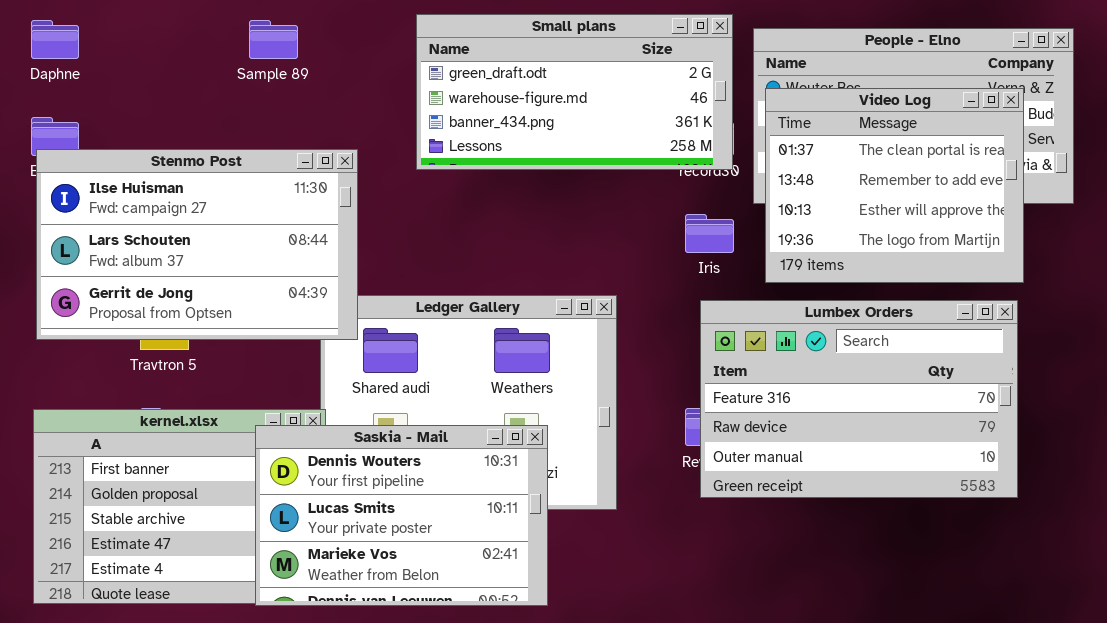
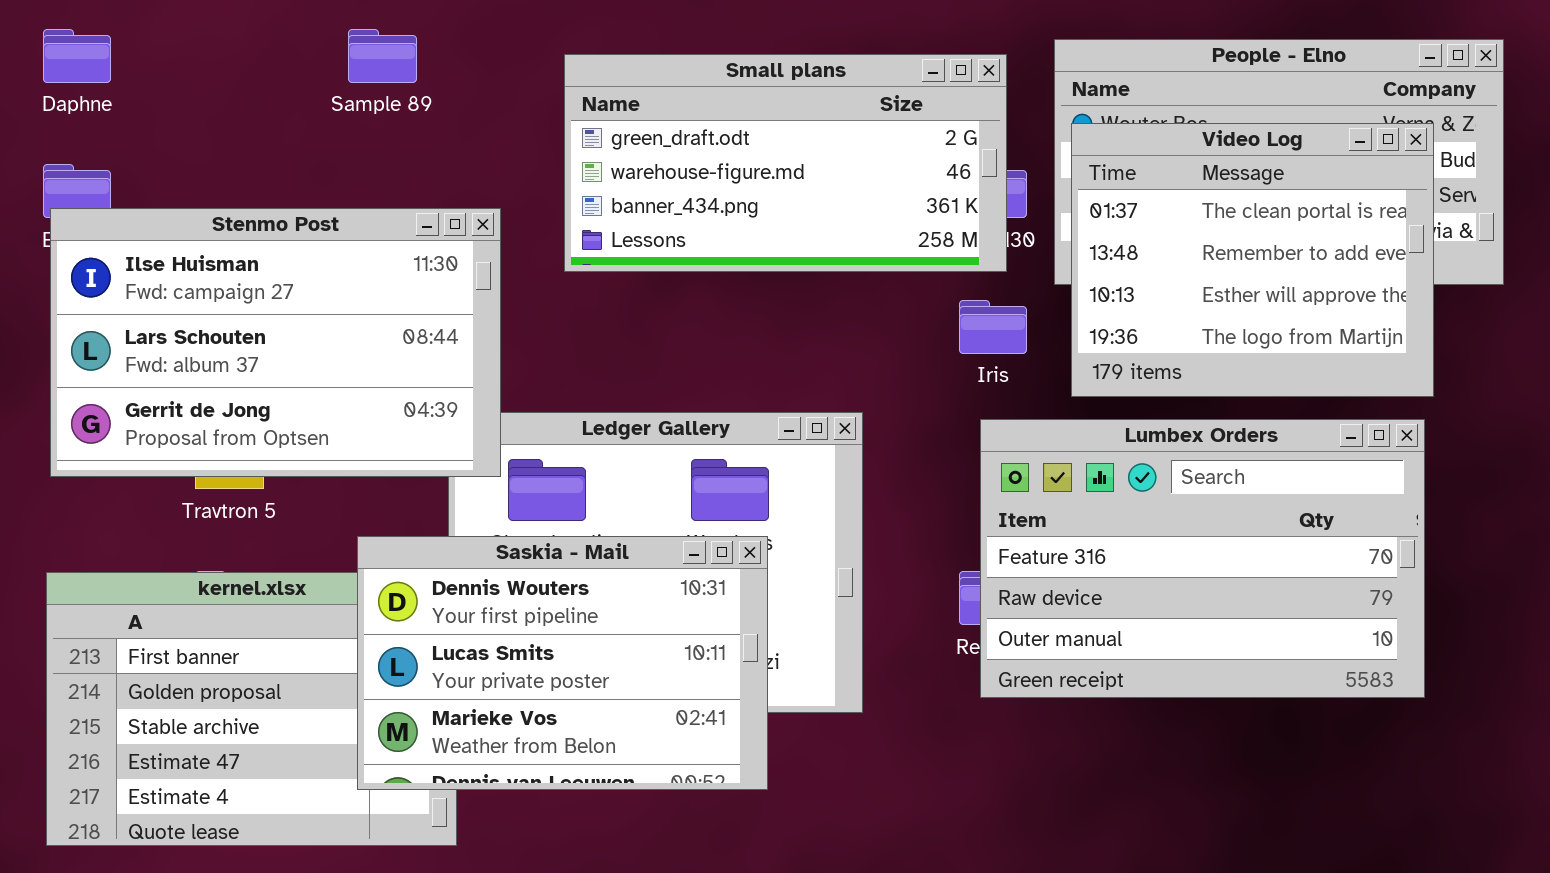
Small plans: [416,14,733,170] -> [564,54,1007,272], moved
Saskia - Mail: [255,425,548,606] -> [357,536,768,790], moved

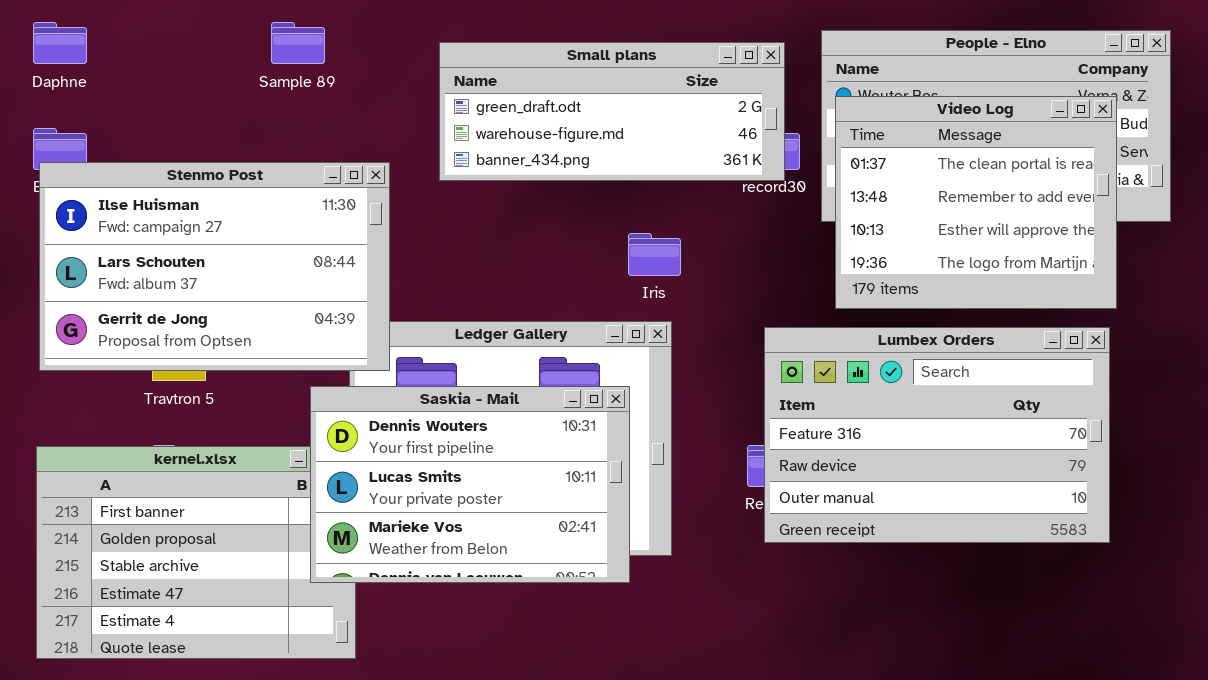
Small plans: [564,54,1007,272] -> [439,42,785,181], resized
Iris: [959,300,1027,354] -> [628,233,681,276], moved
Saskia - Mail: [357,536,768,790] -> [310,386,630,583], moved

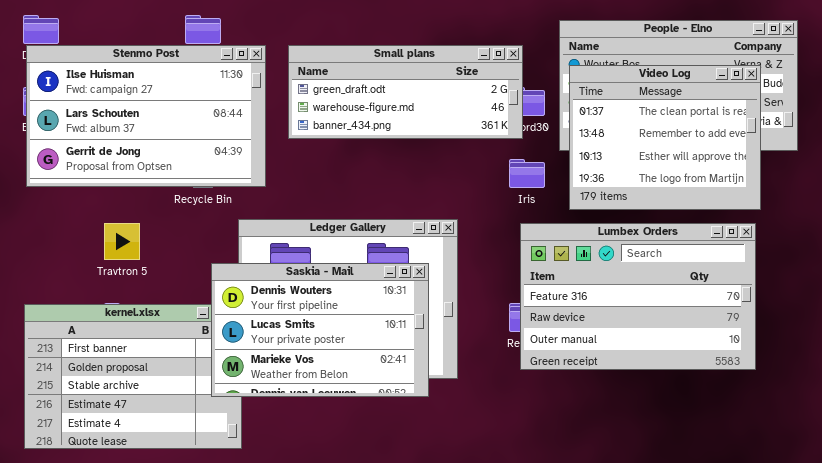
Small plans: [439,42,785,181] -> [288,45,523,139], moved
Stenmo Post: [39,162,390,371] -> [26,45,266,187], moved
Iris: [628,233,681,276] -> [509,159,545,188], moved

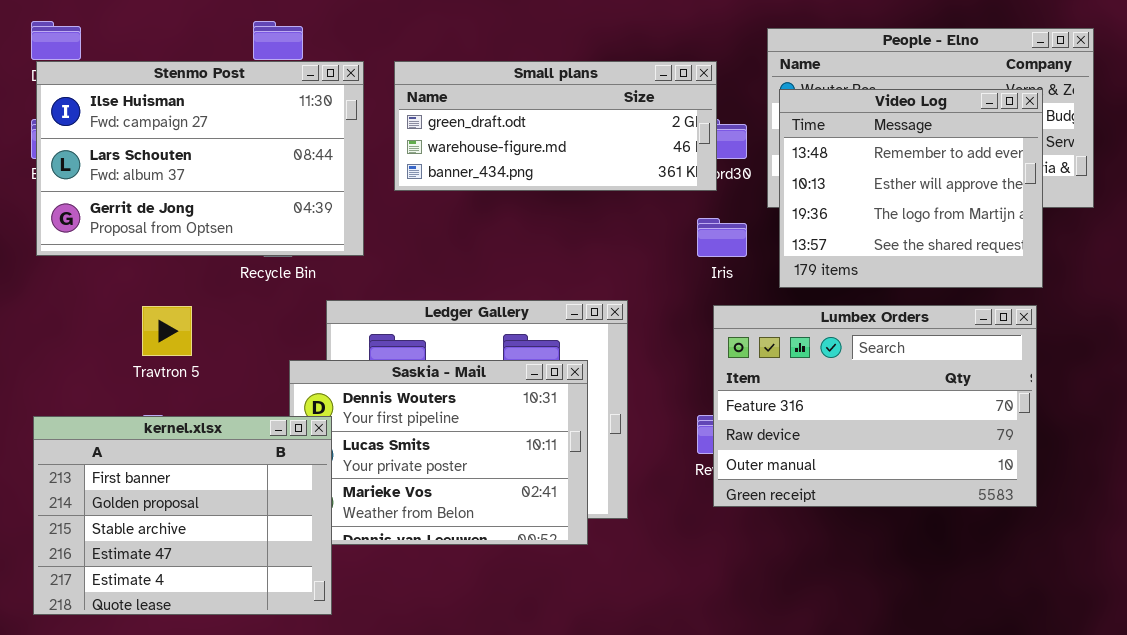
Video Log: [569,65,761,210] -> [779,89,1043,288], scrolled down 1 row
kernel.xlsx: [24,304,242,449] -> [33,416,332,615], raised

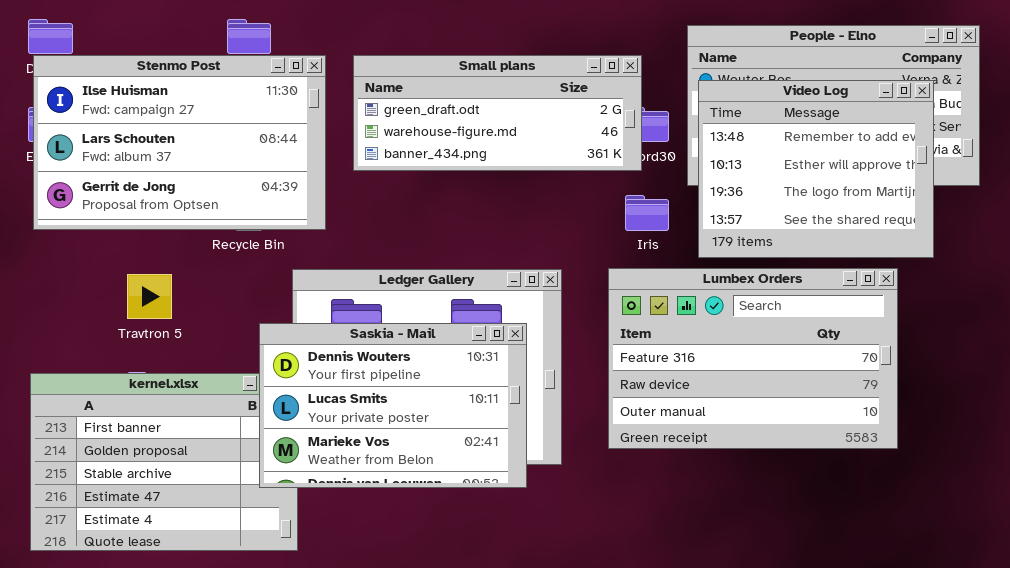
Lumbex Orders: [713,305,1037,507] -> [608,268,898,449], moved
Saskia - Mail: [289,360,588,545] -> [259,323,527,488], raised

